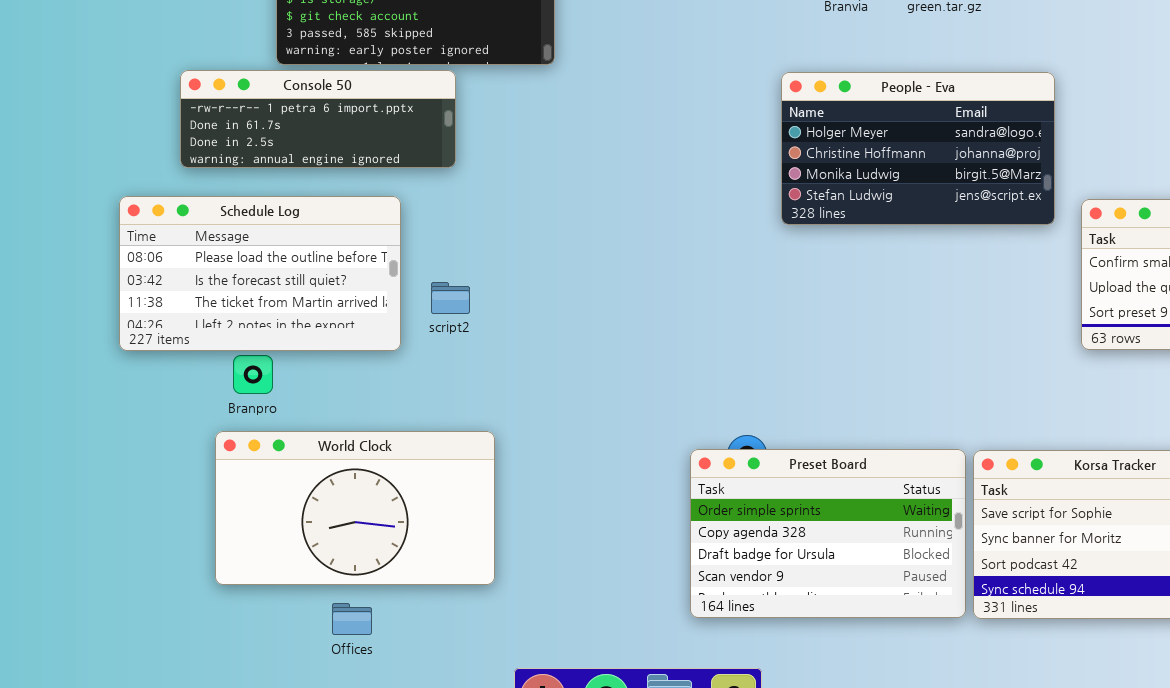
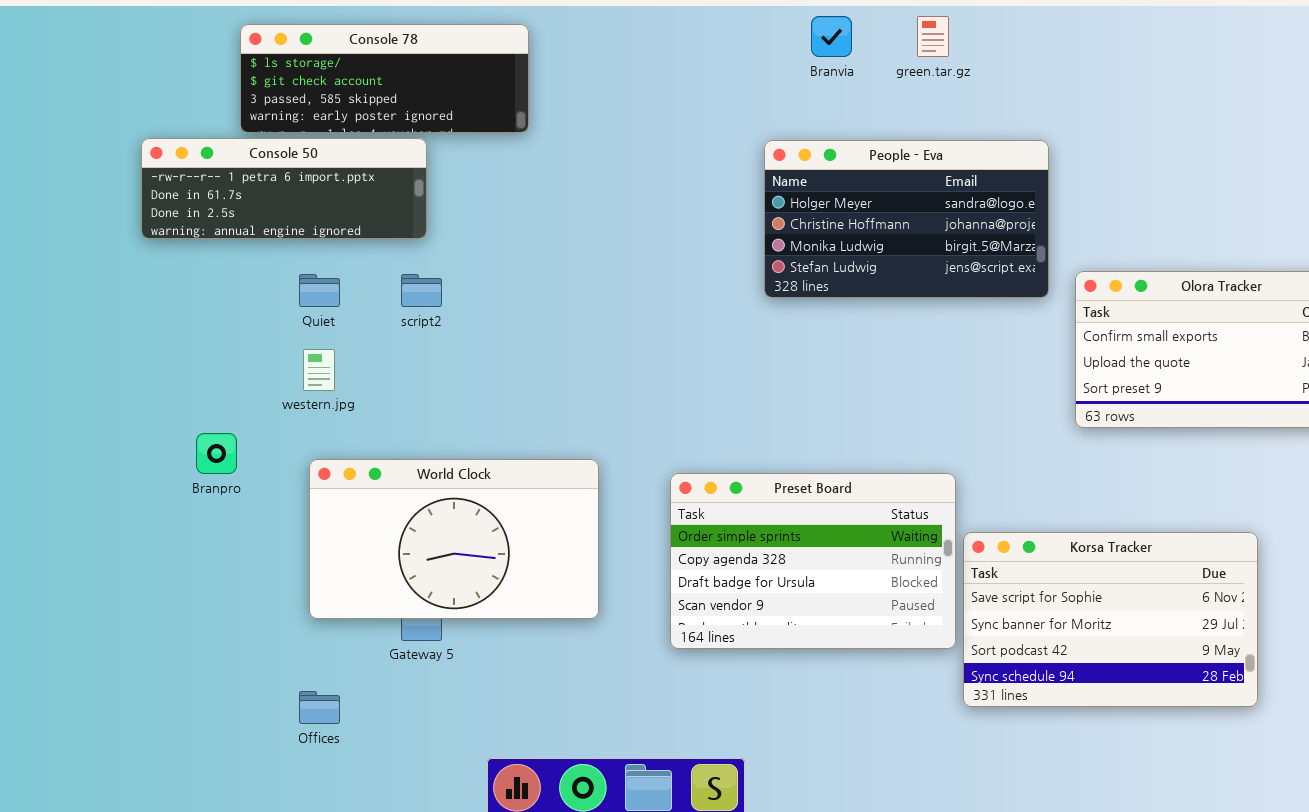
Schedule Log: [119,196,401,351] -> none, closed
script2: [431,282,470,314] -> [401,274,442,307], moved
World Clock: [215,431,495,585] -> [309,459,599,619], moved
Preset Board: [690,449,966,618] -> [670,473,956,649], moved

